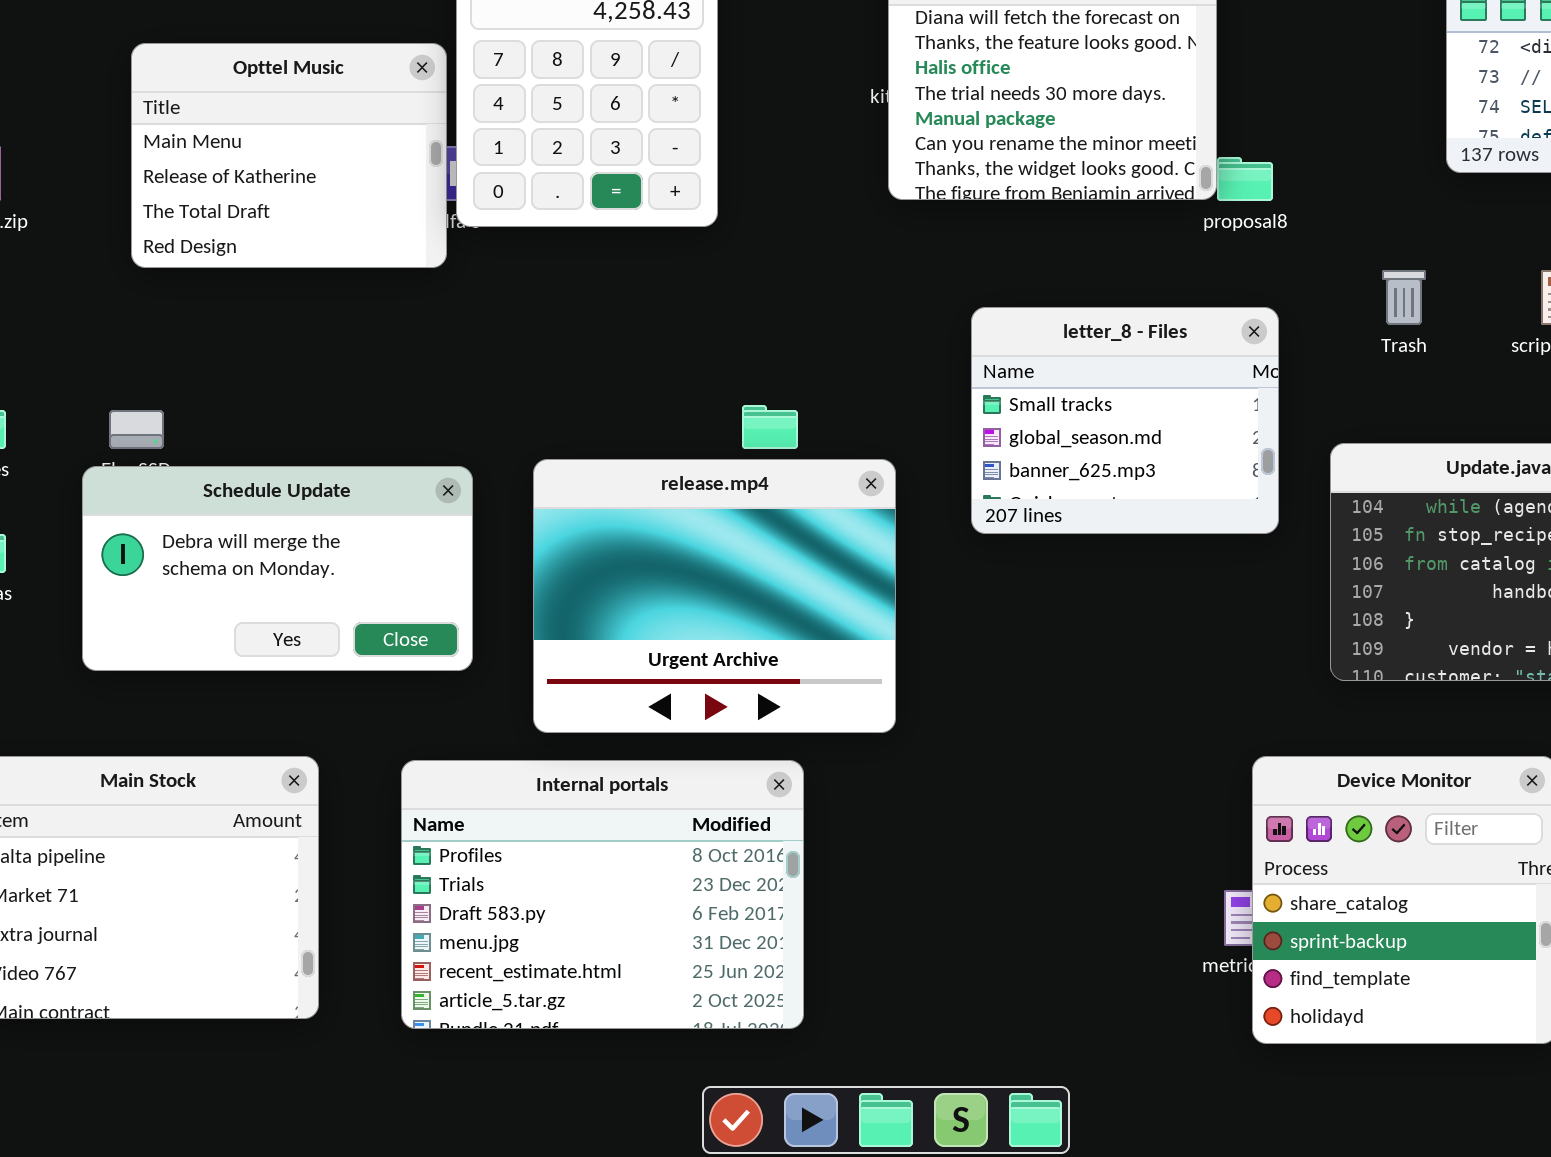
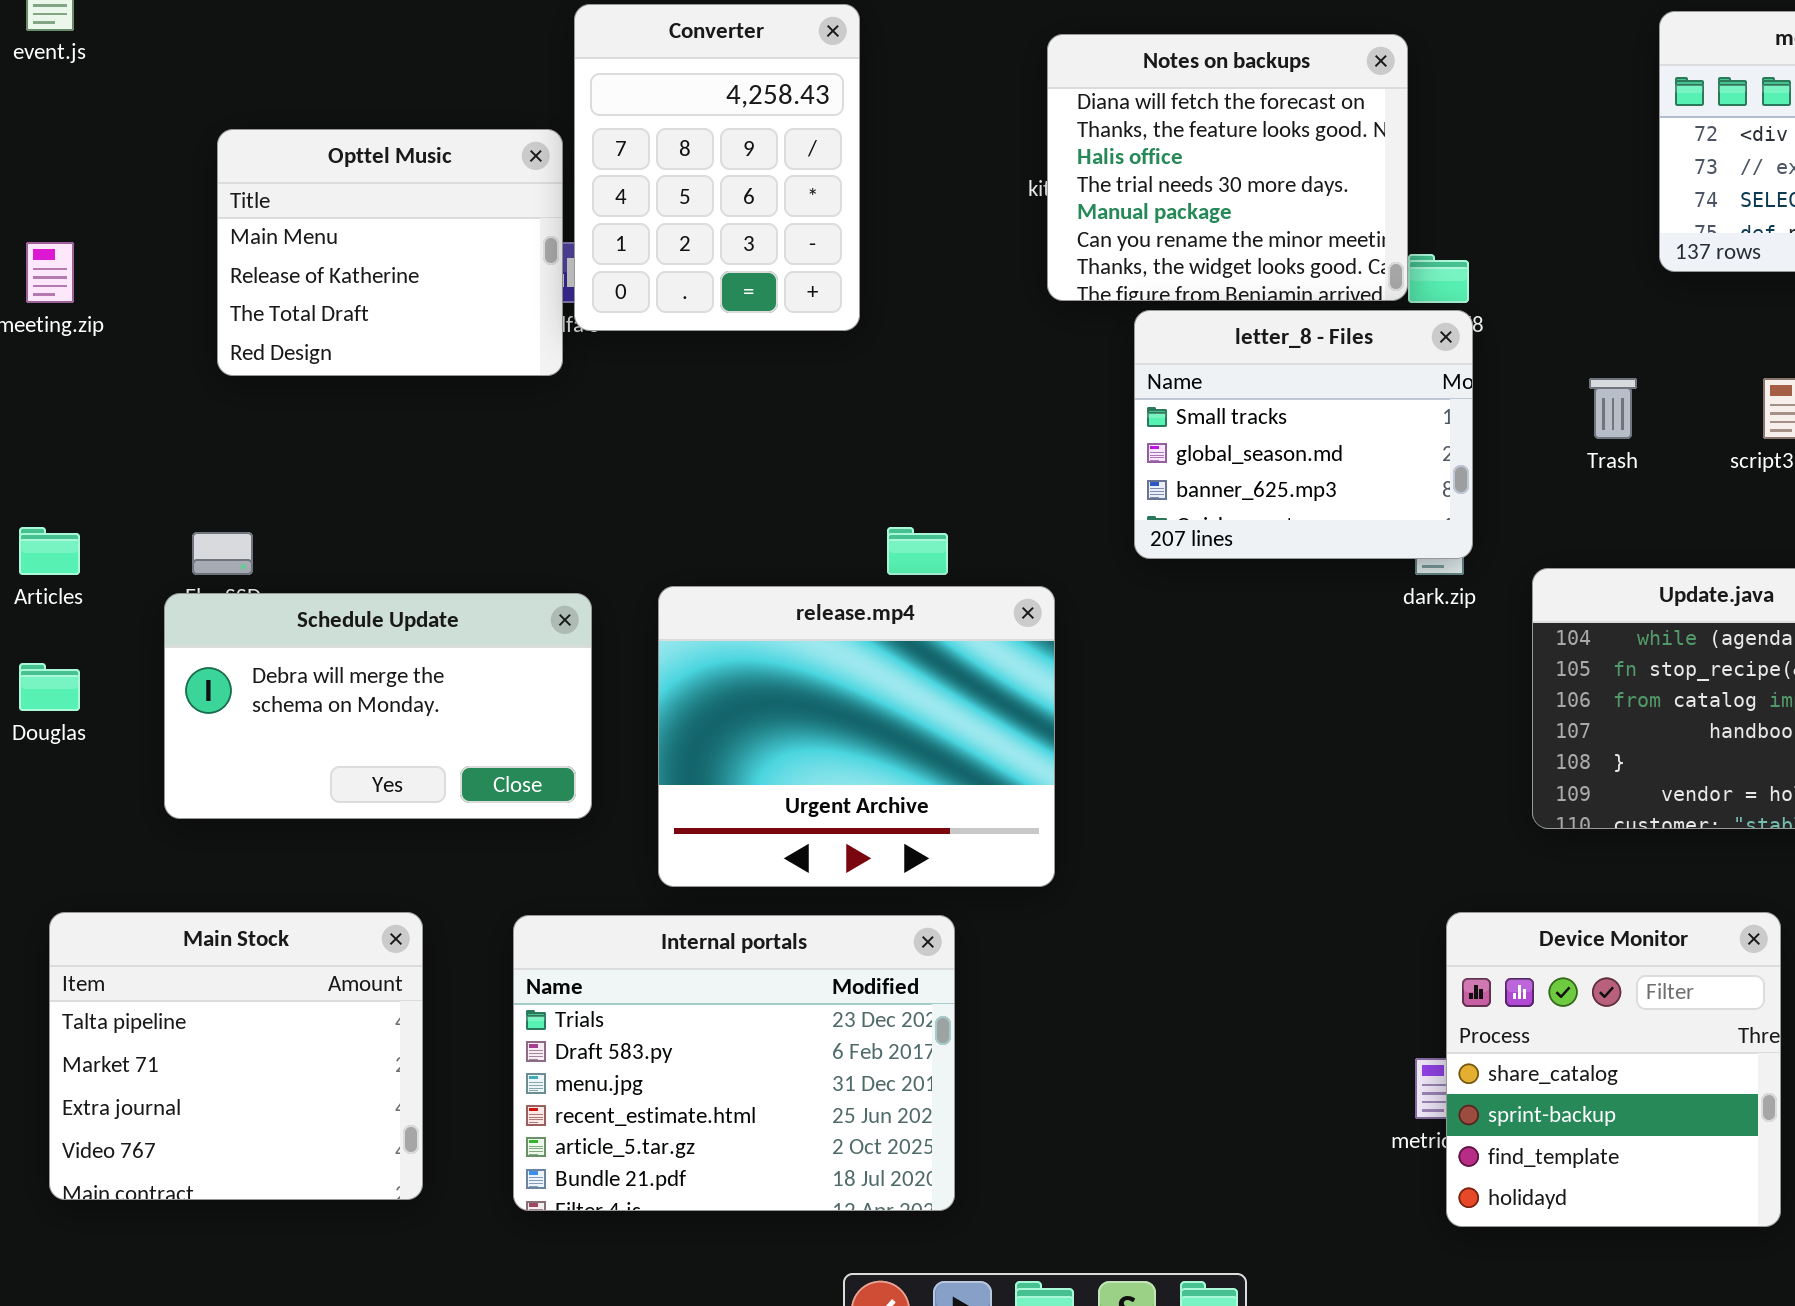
letter_8 - Files: [971,307,1279,534] -> [1134,310,1473,559], moved
Internal portals: [401,760,804,1029] -> [513,915,955,1211], scrolled down 1 row

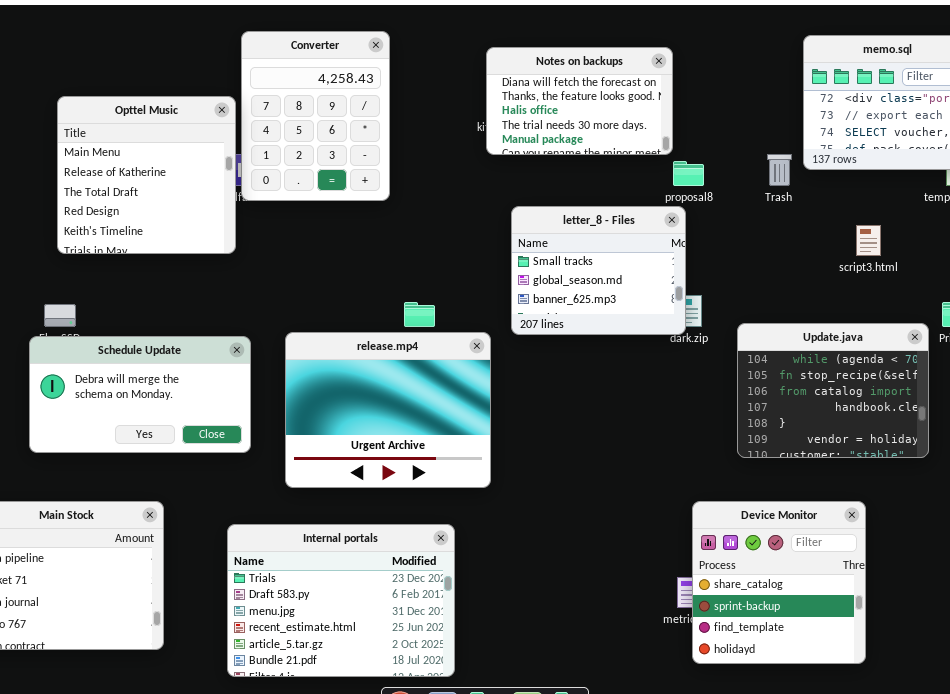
Notes on backups: [1047,34,1408,301] -> [486,47,673,155], resized
Opttel Music: [217,129,563,376] -> [57,96,236,254], resized
letter_8 - Files: [1134,310,1473,559] -> [511,206,686,335], moved
Trash: [1589,378,1637,439] -> [767,154,792,186], moved
Internal portals: [513,915,955,1211] -> [227,524,455,677], moved

